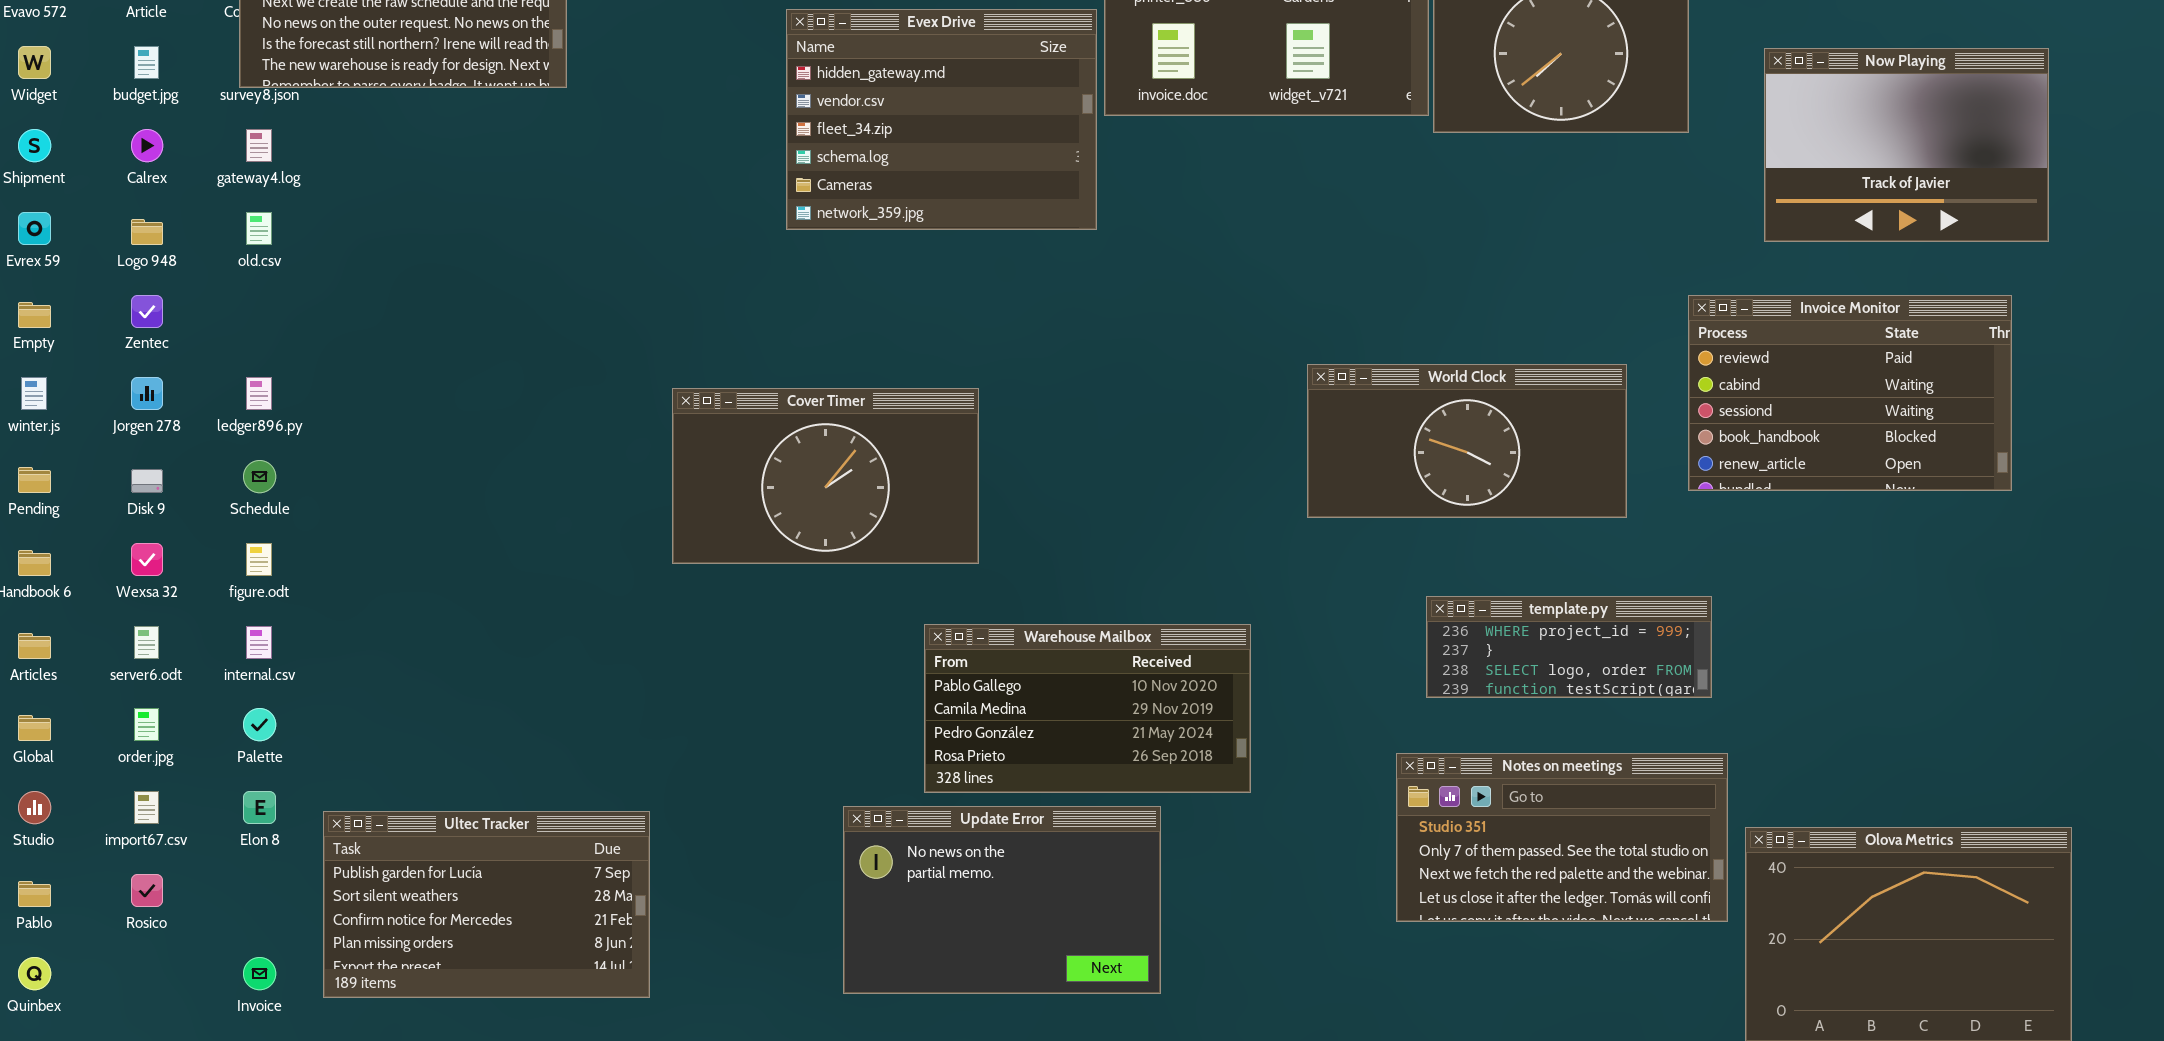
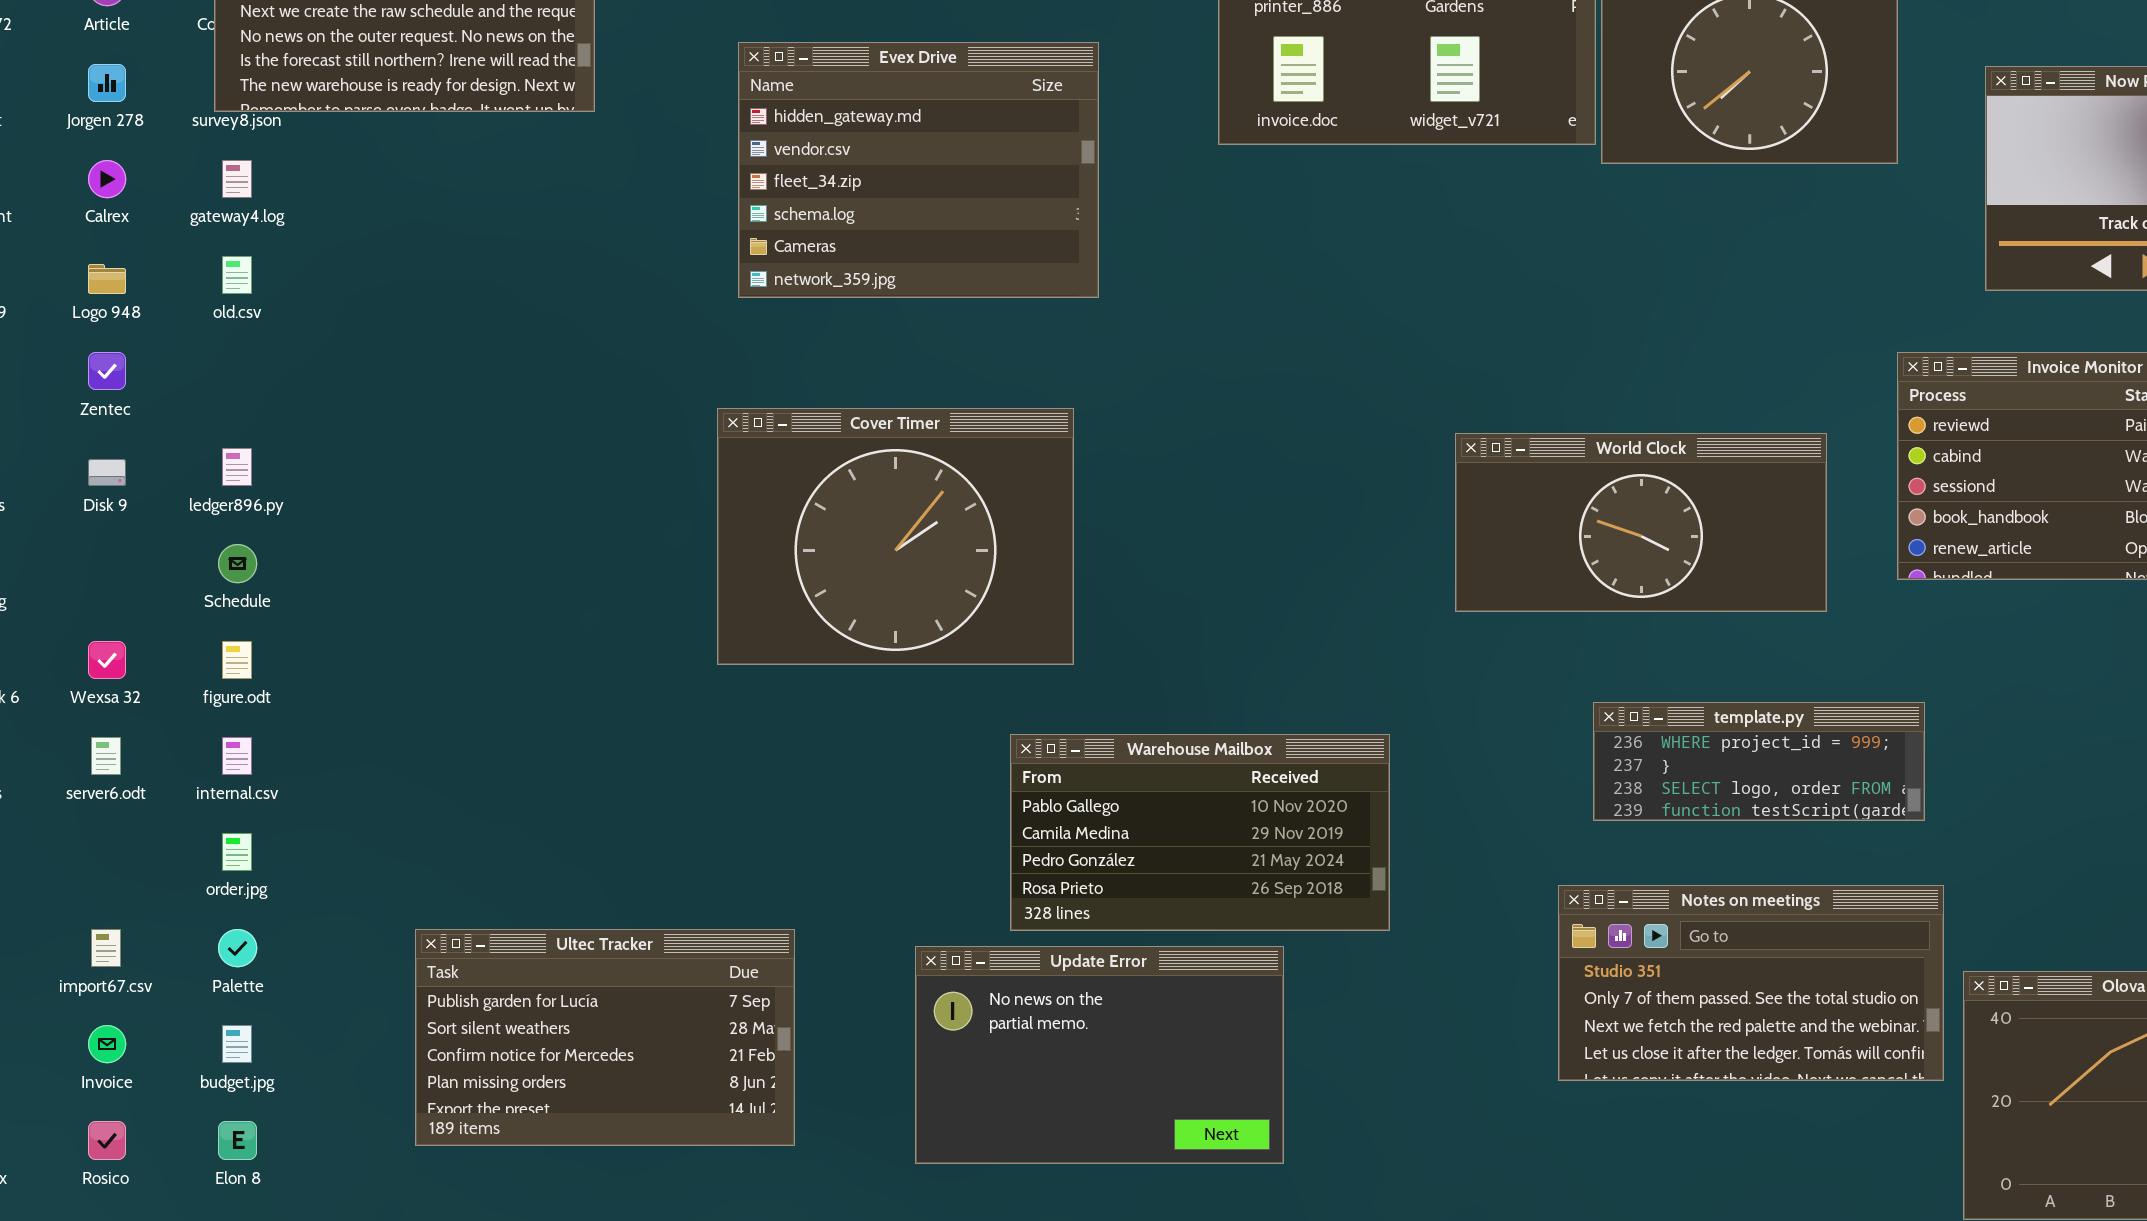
Evex Drive: [786,9,1097,230] -> [738,42,1099,298], moved
budget.jpg: [134,46,159,79] -> [222,1025,252,1063], moved
Jorgen 278: [131,377,163,410] -> [88,64,126,102], moved
Cover Timer: [672,388,979,564] -> [717,408,1074,665], resized
Disk 9: [131,469,163,493] -> [88,459,126,486], moved
order.jpg: [134,708,159,741] -> [222,833,252,871], moved
Palette: [243,708,276,741] -> [218,929,257,967], moved
Elon 8: [243,791,276,824] -> [218,1121,257,1160], moved
Ultec Tracker: [323,811,650,998] -> [415,929,795,1146], moved
Rosico: [131,874,163,907] -> [88,1121,126,1160], moved
Invoice: [243,957,276,990] -> [88,1025,126,1063], moved

